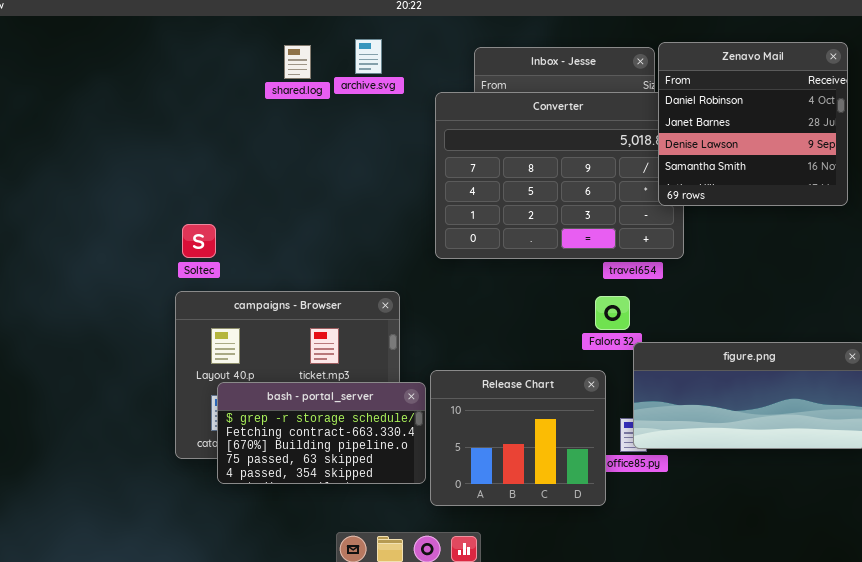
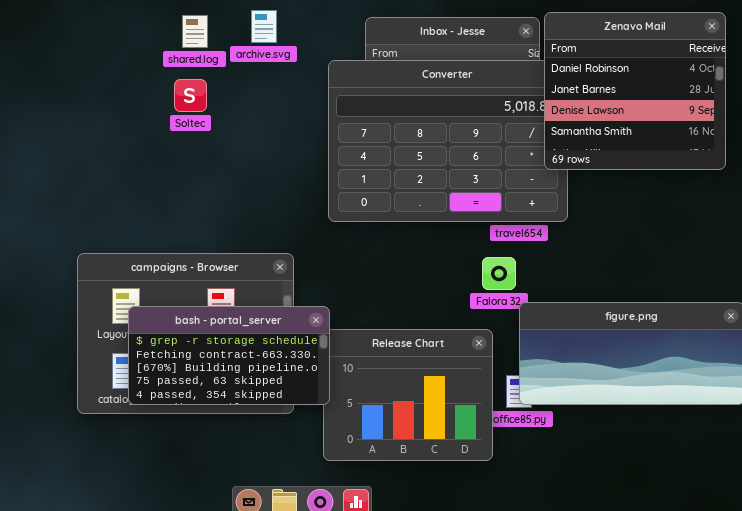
Soltec: [182,224,216,258] -> [174,79,207,112], moved
bash - portal_server: [217,382,426,484] -> [128,306,330,405], moved

